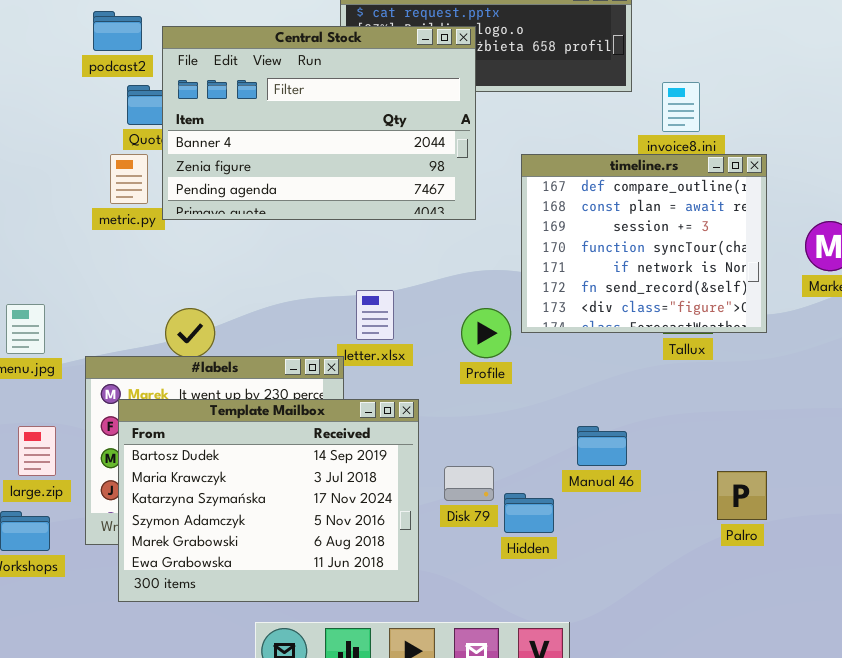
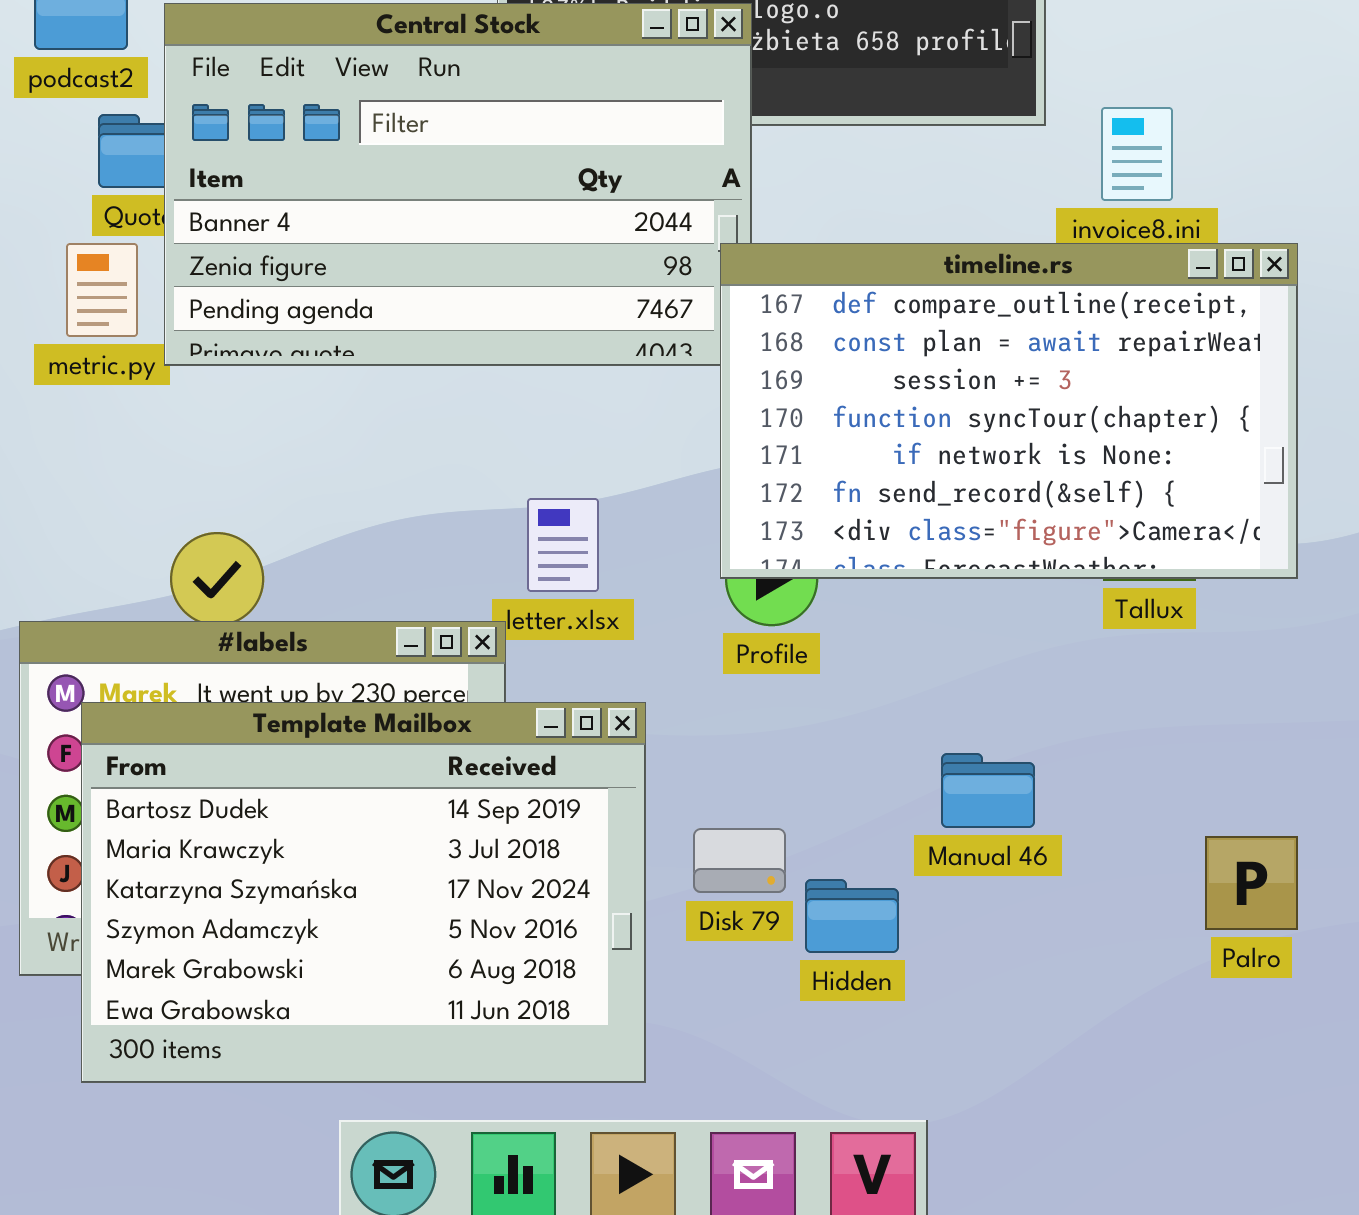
timeline.rs: [521,154,767,333] -> [720,243,1298,579], resized

